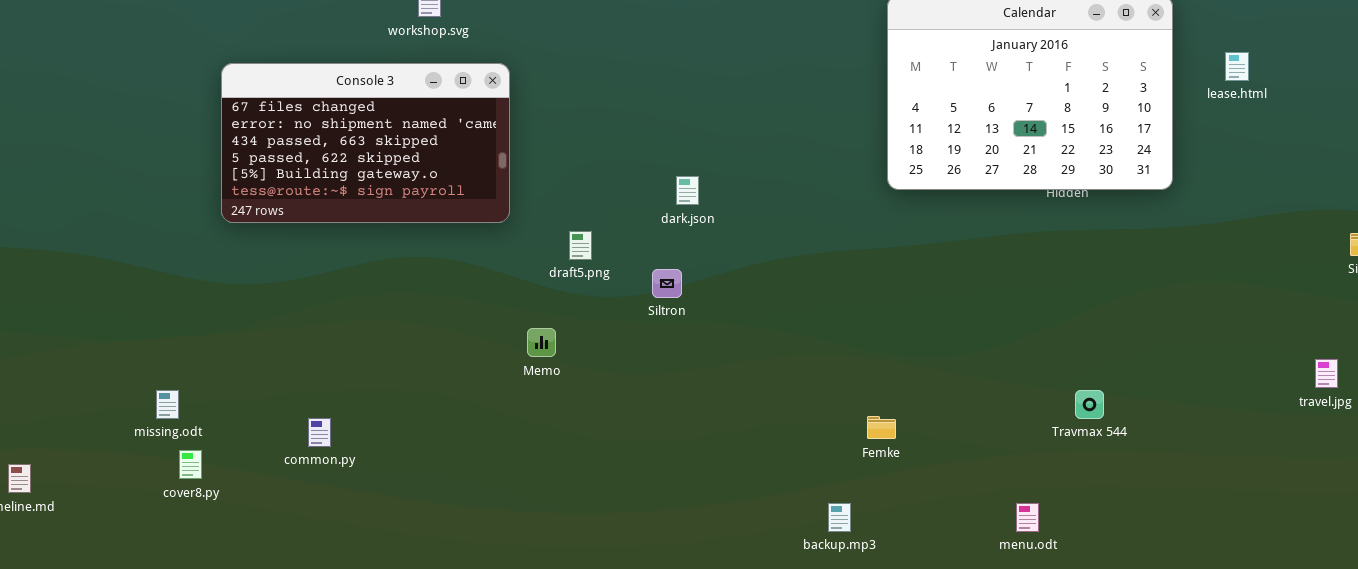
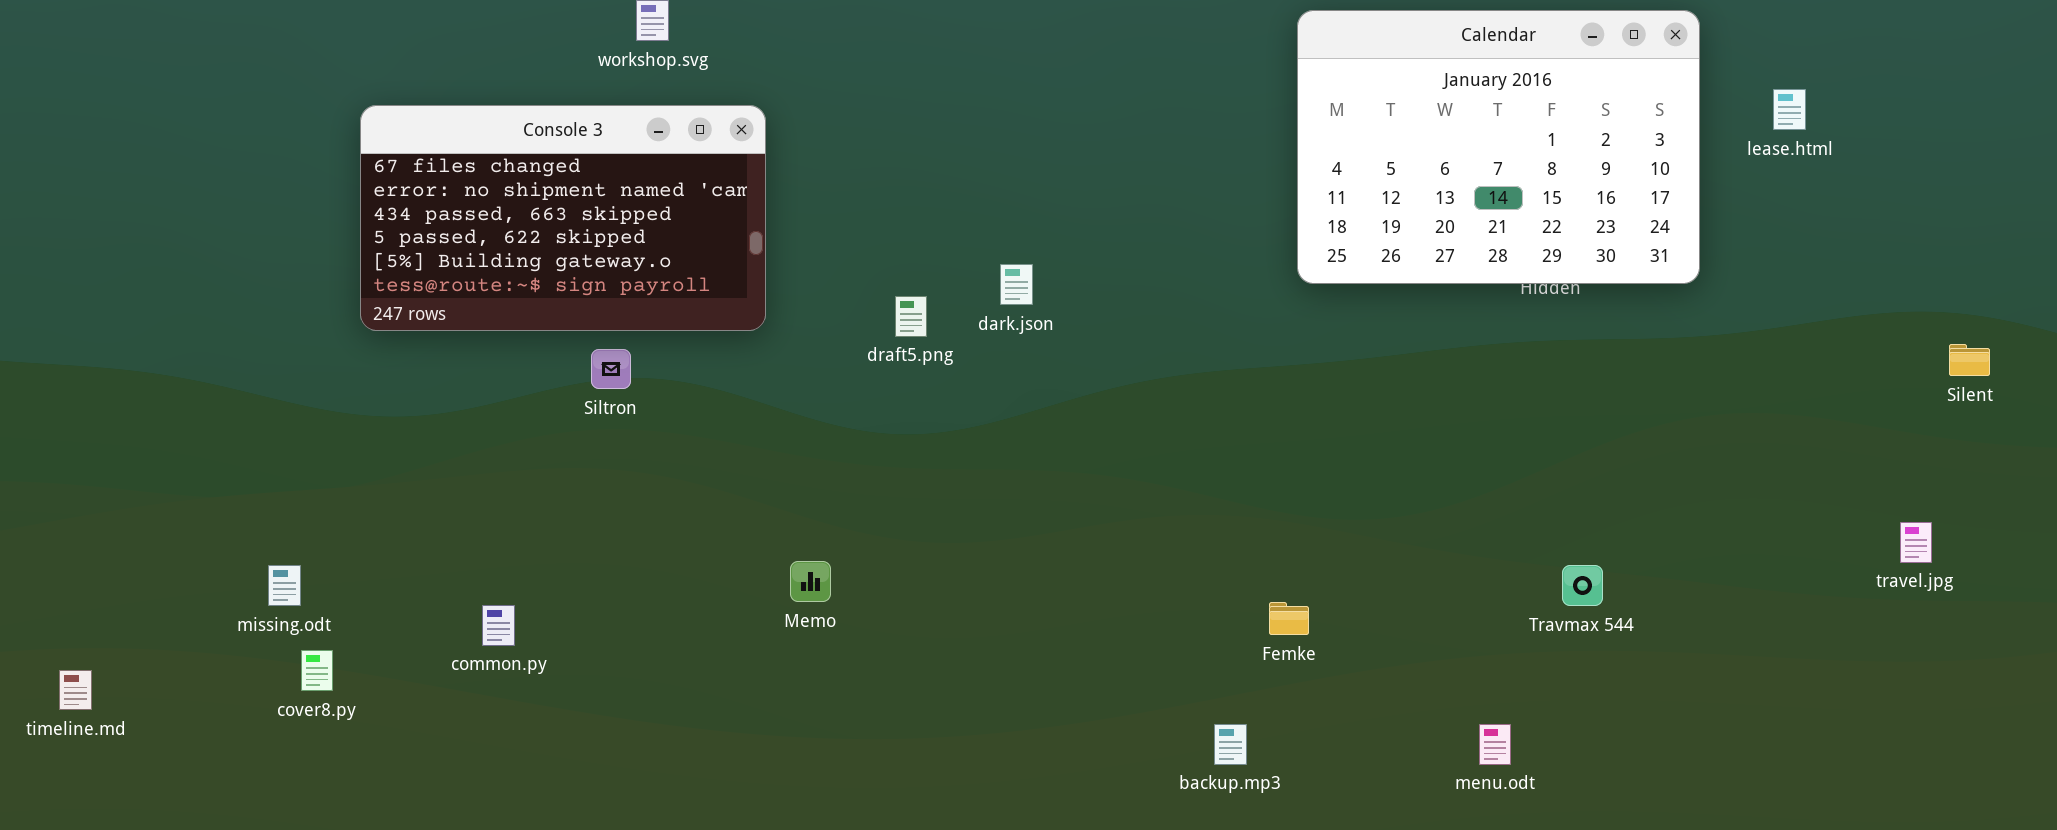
draft5.png: [569,231,592,260] -> [895,296,927,337], moved
Siltron: [652,269,682,298] -> [591,349,631,389], moved
Memo: [527,328,556,357] -> [790,561,831,602], moved

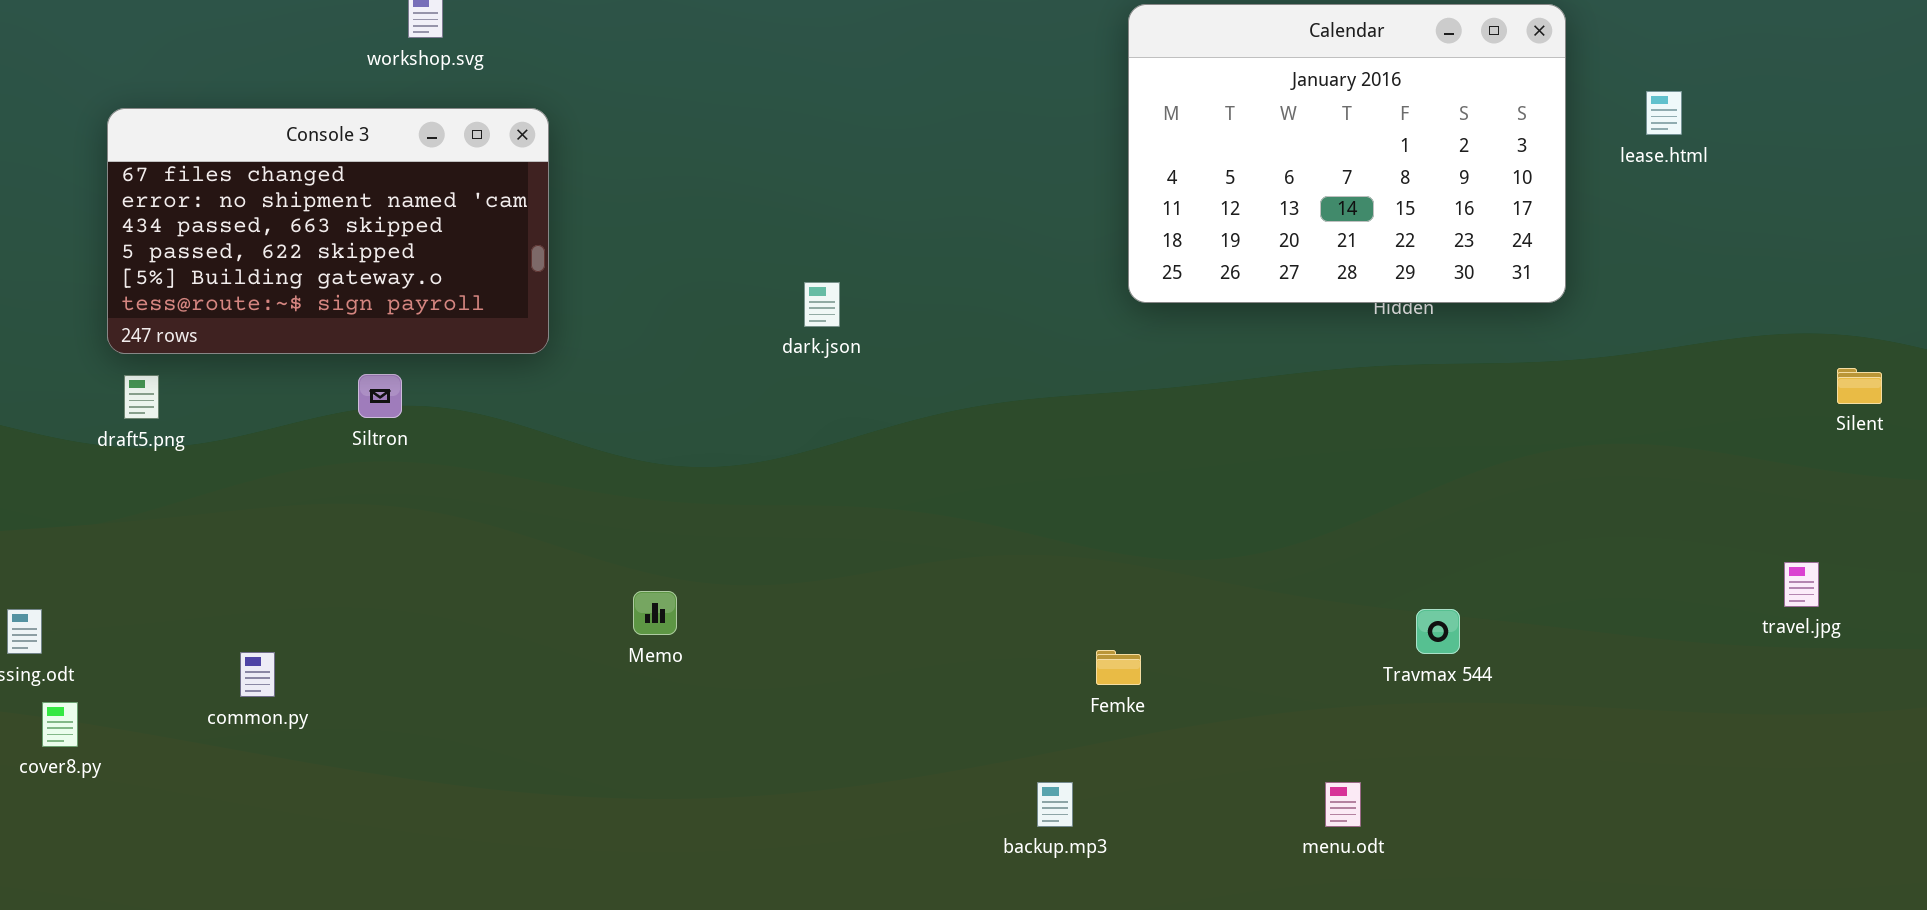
draft5.png: [895,296,927,337] -> [124,375,159,419], moved
Memo: [790,561,831,602] -> [633,591,677,635], moved

